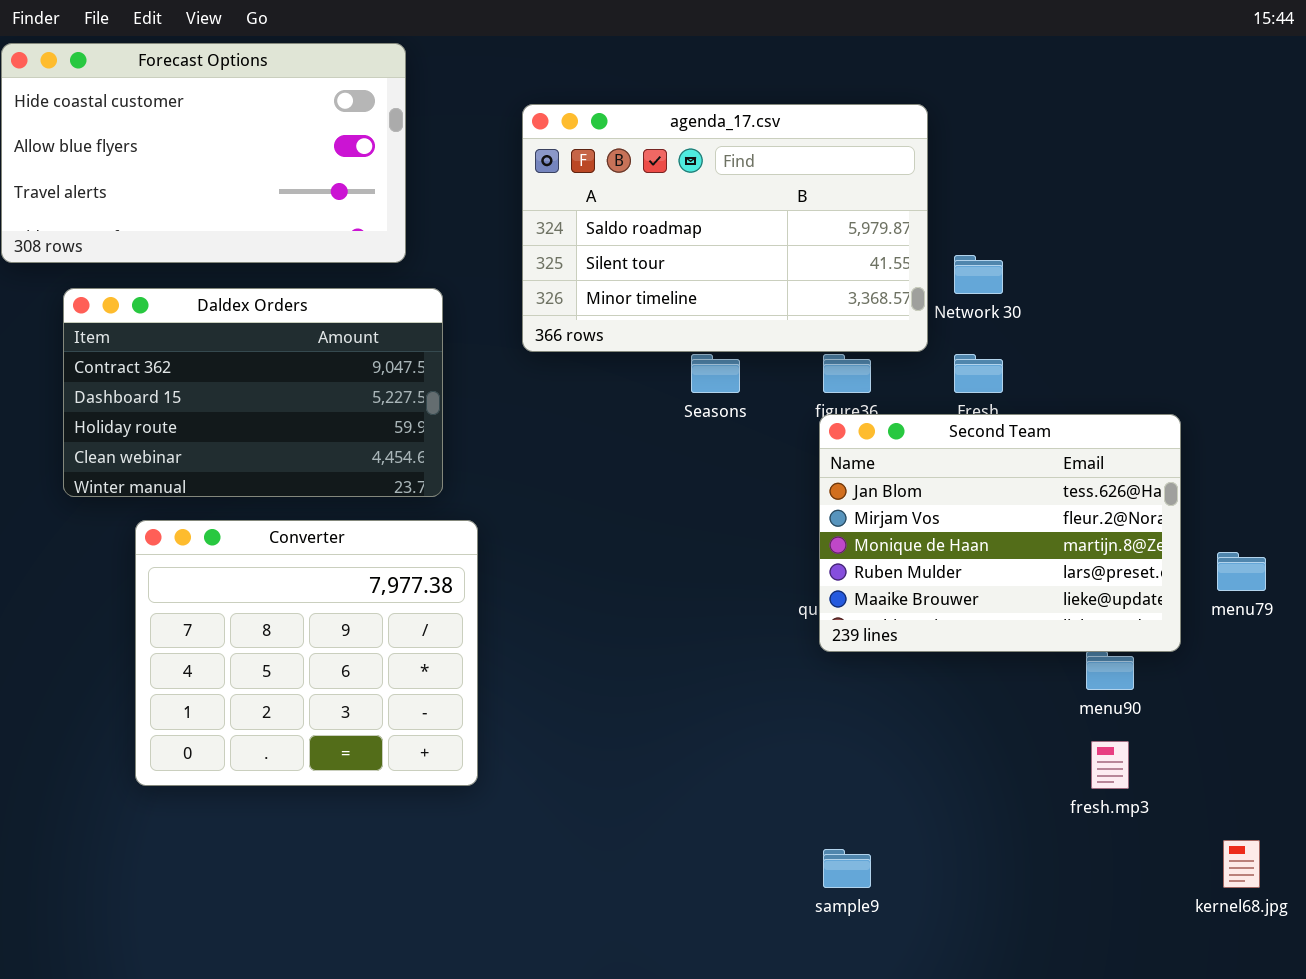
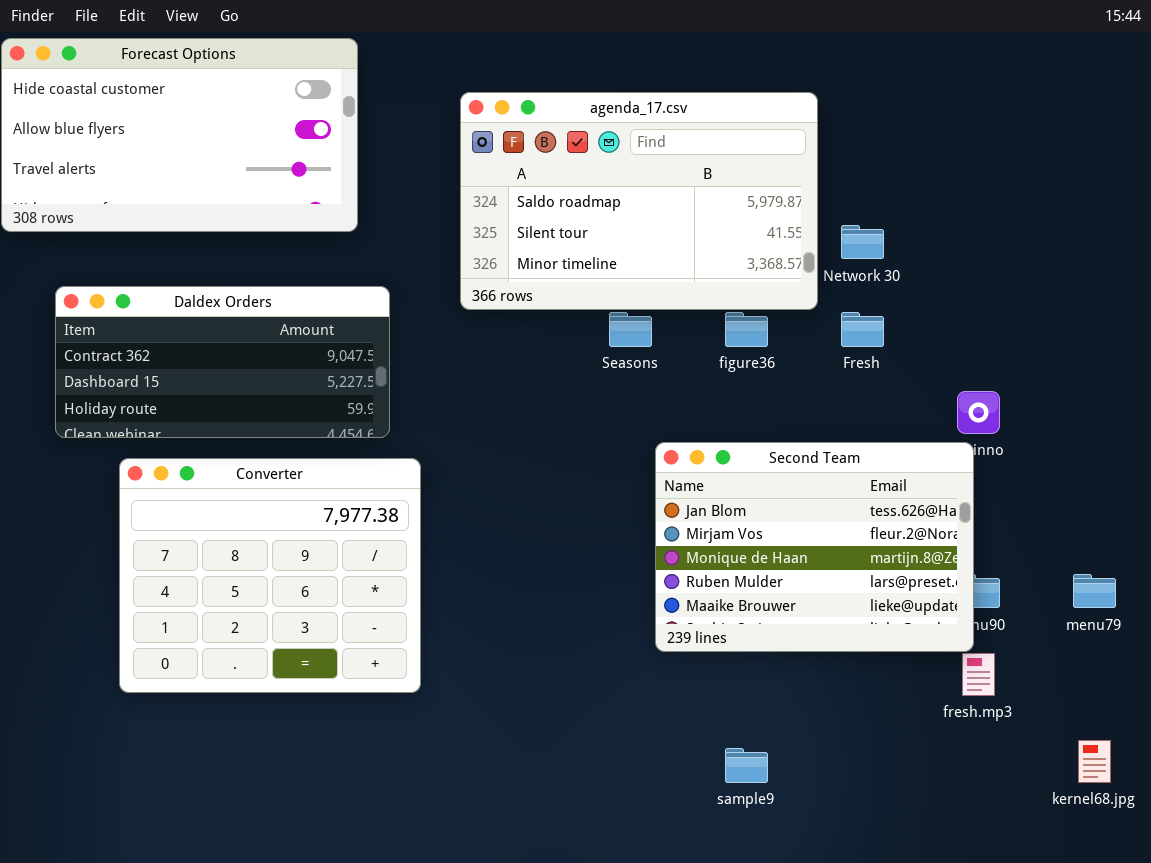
Daldex Orders: [63,288,443,497] -> [55,286,390,438], resized
Second Team: [819,414,1181,652] -> [655,442,974,652], moved
menu79: [1217,552,1266,591] -> [1073,574,1116,608], moved

